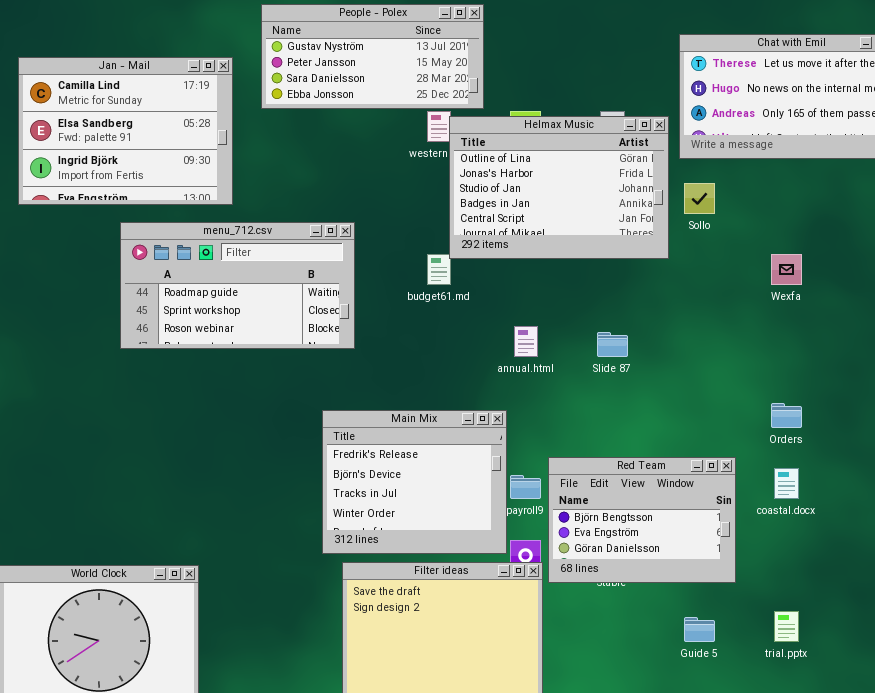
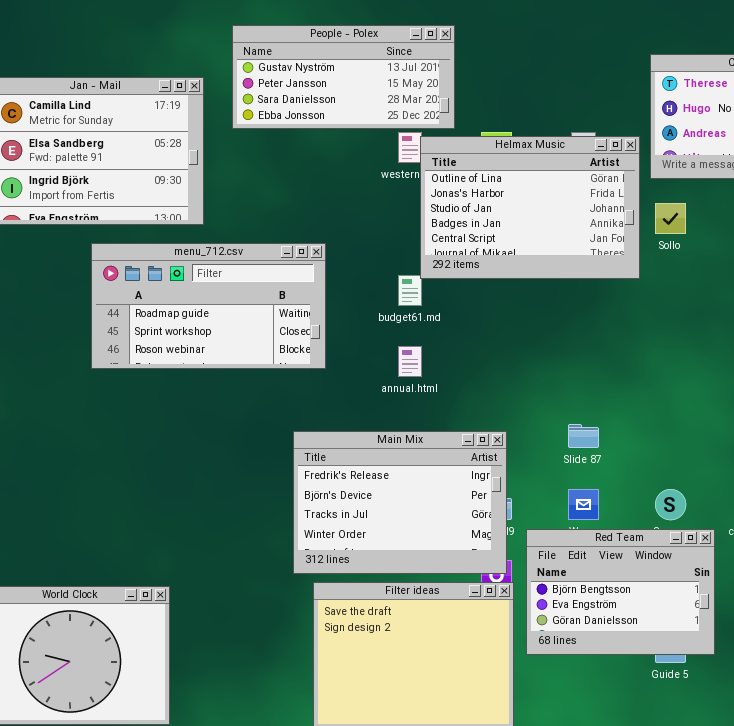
annual.html: [514,326,538,357] -> [398,346,422,377], moved
Slide 87: [597,332,628,357] -> [568,424,599,448], moved
Main Mix: [322,410,507,554] -> [293,431,507,574], resized
Red Team: [548,457,736,583] -> [526,529,715,655], moved

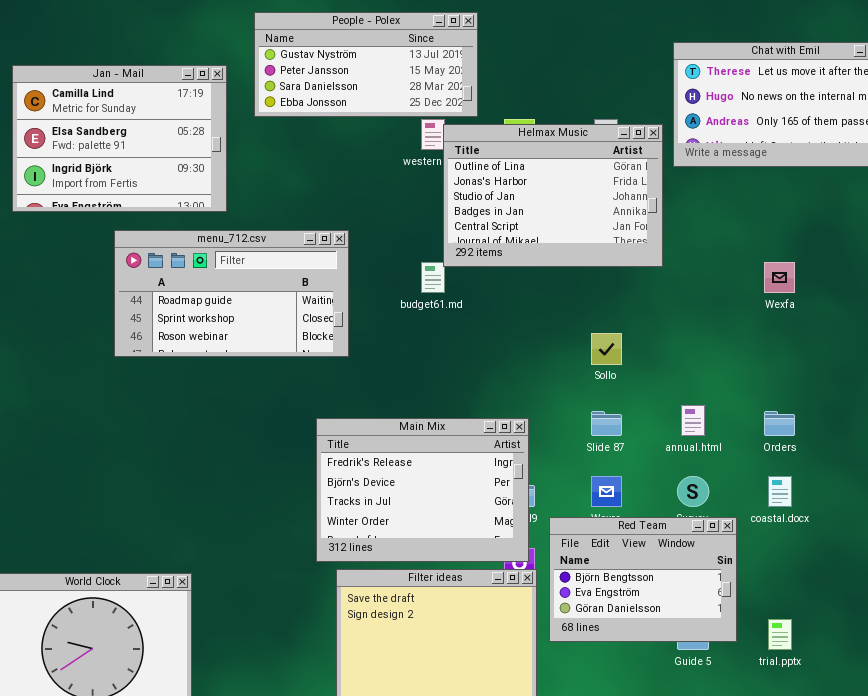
Sollo: [655,203,686,234] -> [591,333,622,365], moved
annual.html: [398,346,422,377] -> [681,405,705,436], moved

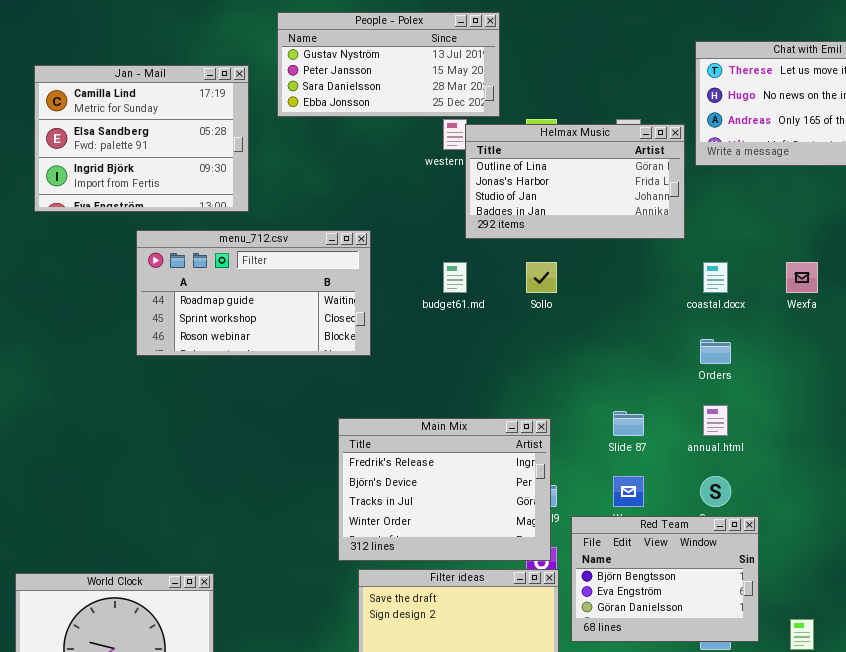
Helmax Music: [443,124,663,267] -> [465,124,685,239], resized
Sollo: [591,333,622,365] -> [526,262,557,293], moved
Orders: [764,411,795,436] -> [700,339,731,364], moved
coastal.docx: [768,476,792,507] -> [703,262,728,293], moved

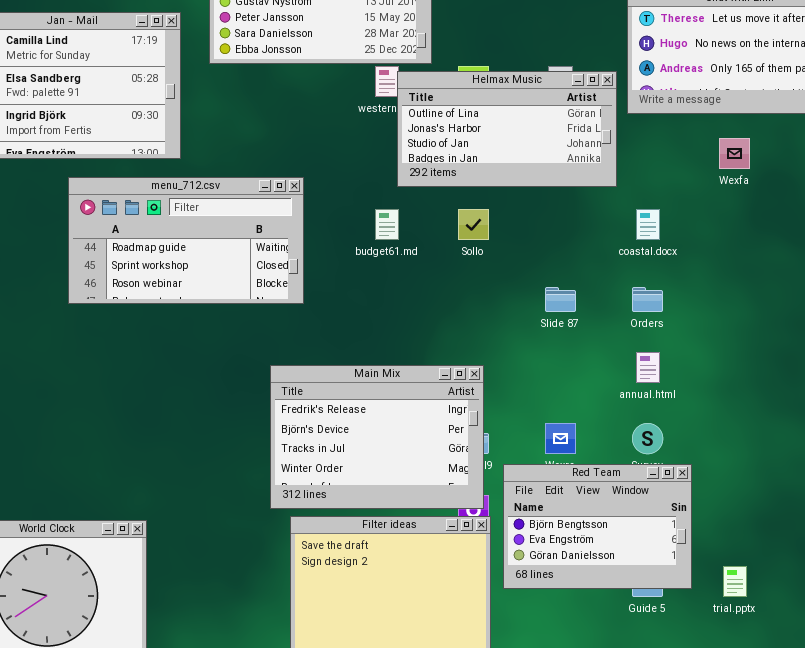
Wexfa: [786,262,818,293] -> [719,138,750,169], moved
Slide 87: [613,411,644,436] -> [545,287,576,312], moved

